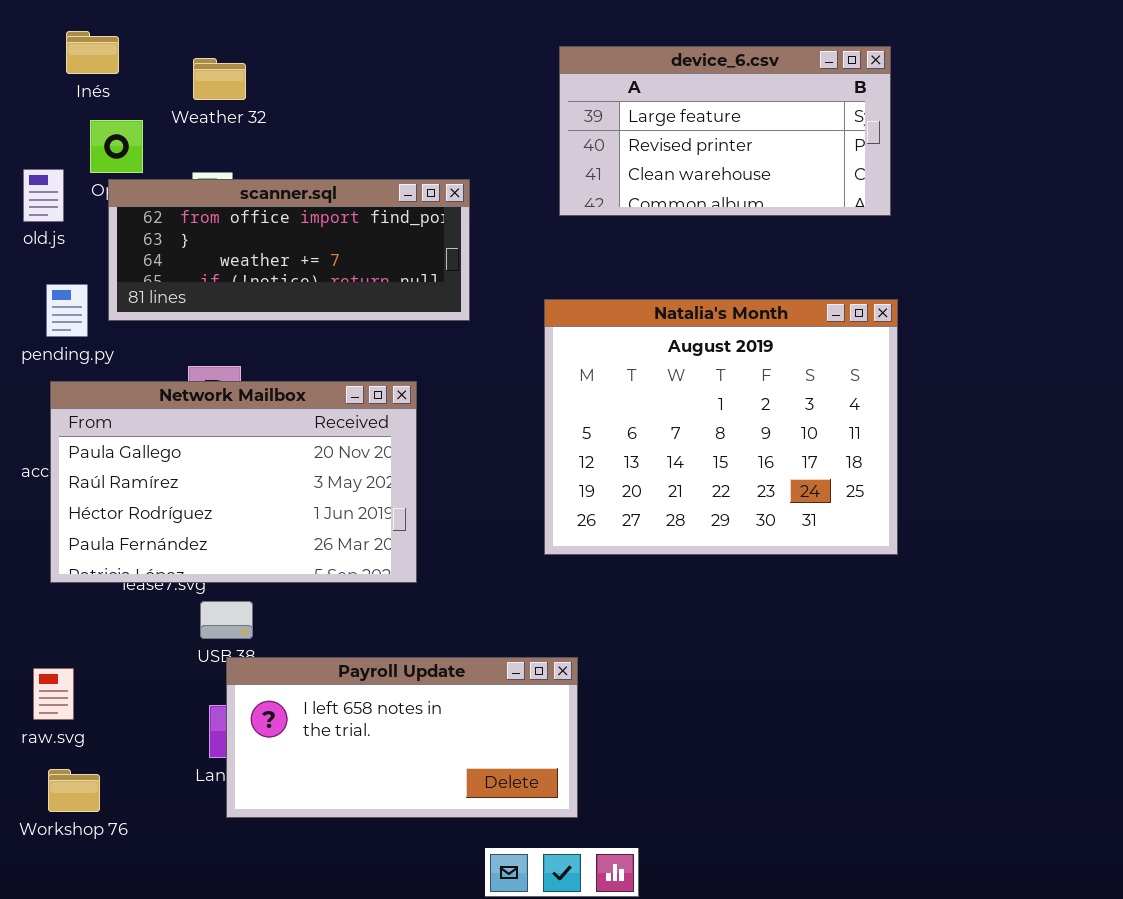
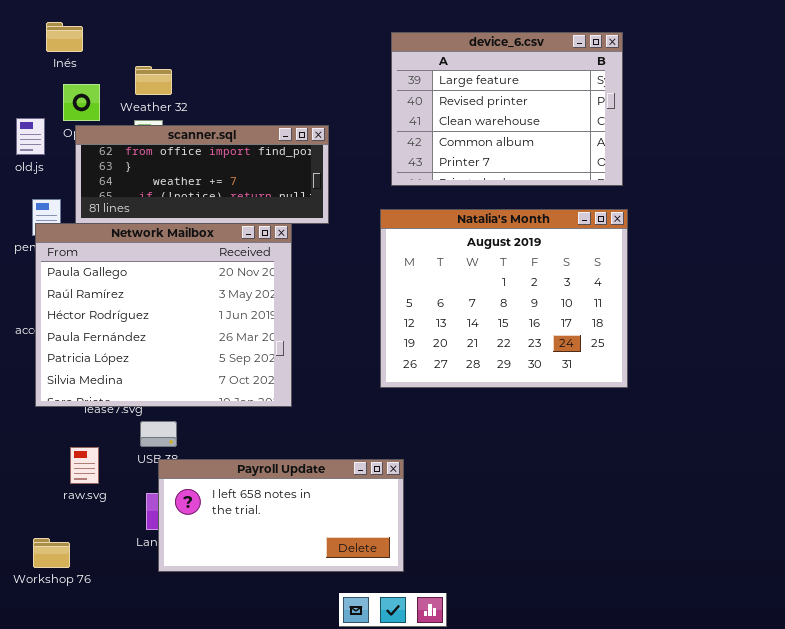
device_6.csv: [559,46,891,216] -> [391,32,623,186], resized
Weather 32: [193,58,246,100] -> [135,66,172,95], moved
Network Mailbox: [50,381,417,583] -> [35,223,292,407], resized
raw.svg: [33,668,74,720] -> [70,447,99,484], moved

